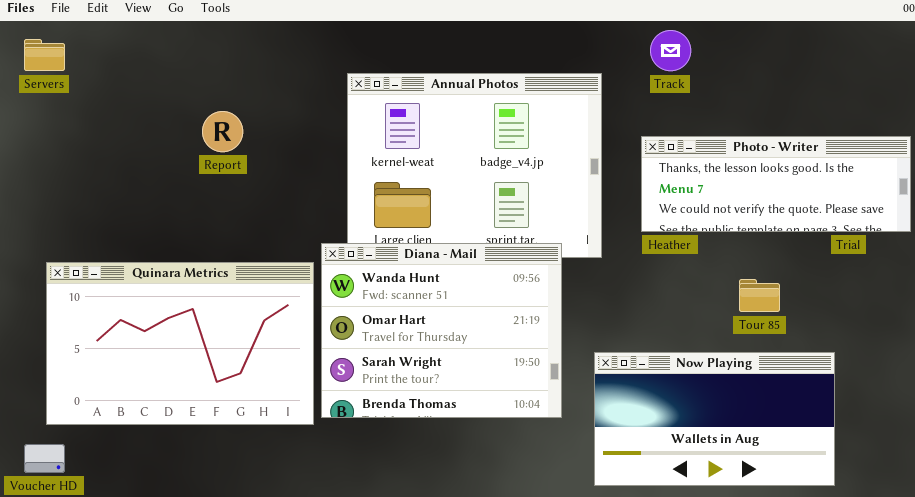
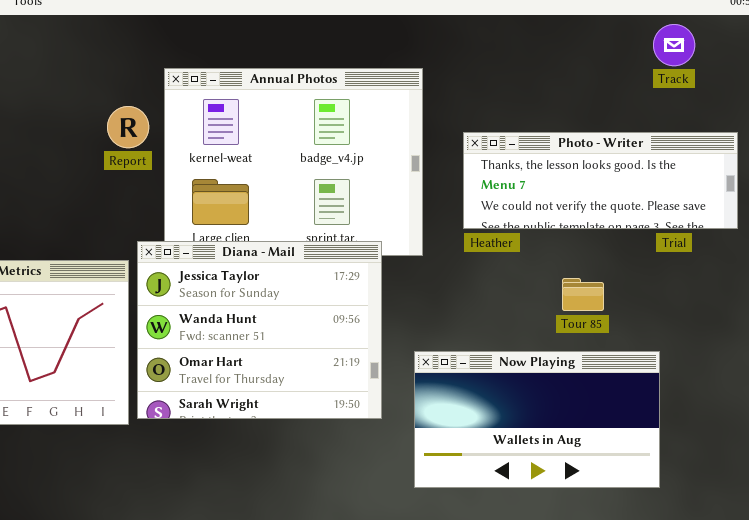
Track: [650,30,691,71] -> [653,24,695,66], moved
Report: [202,111,243,152] -> [107,106,149,148], moved
Diana - Mail: [321,243,562,418] -> [137,241,382,419], scrolled up 1 row

